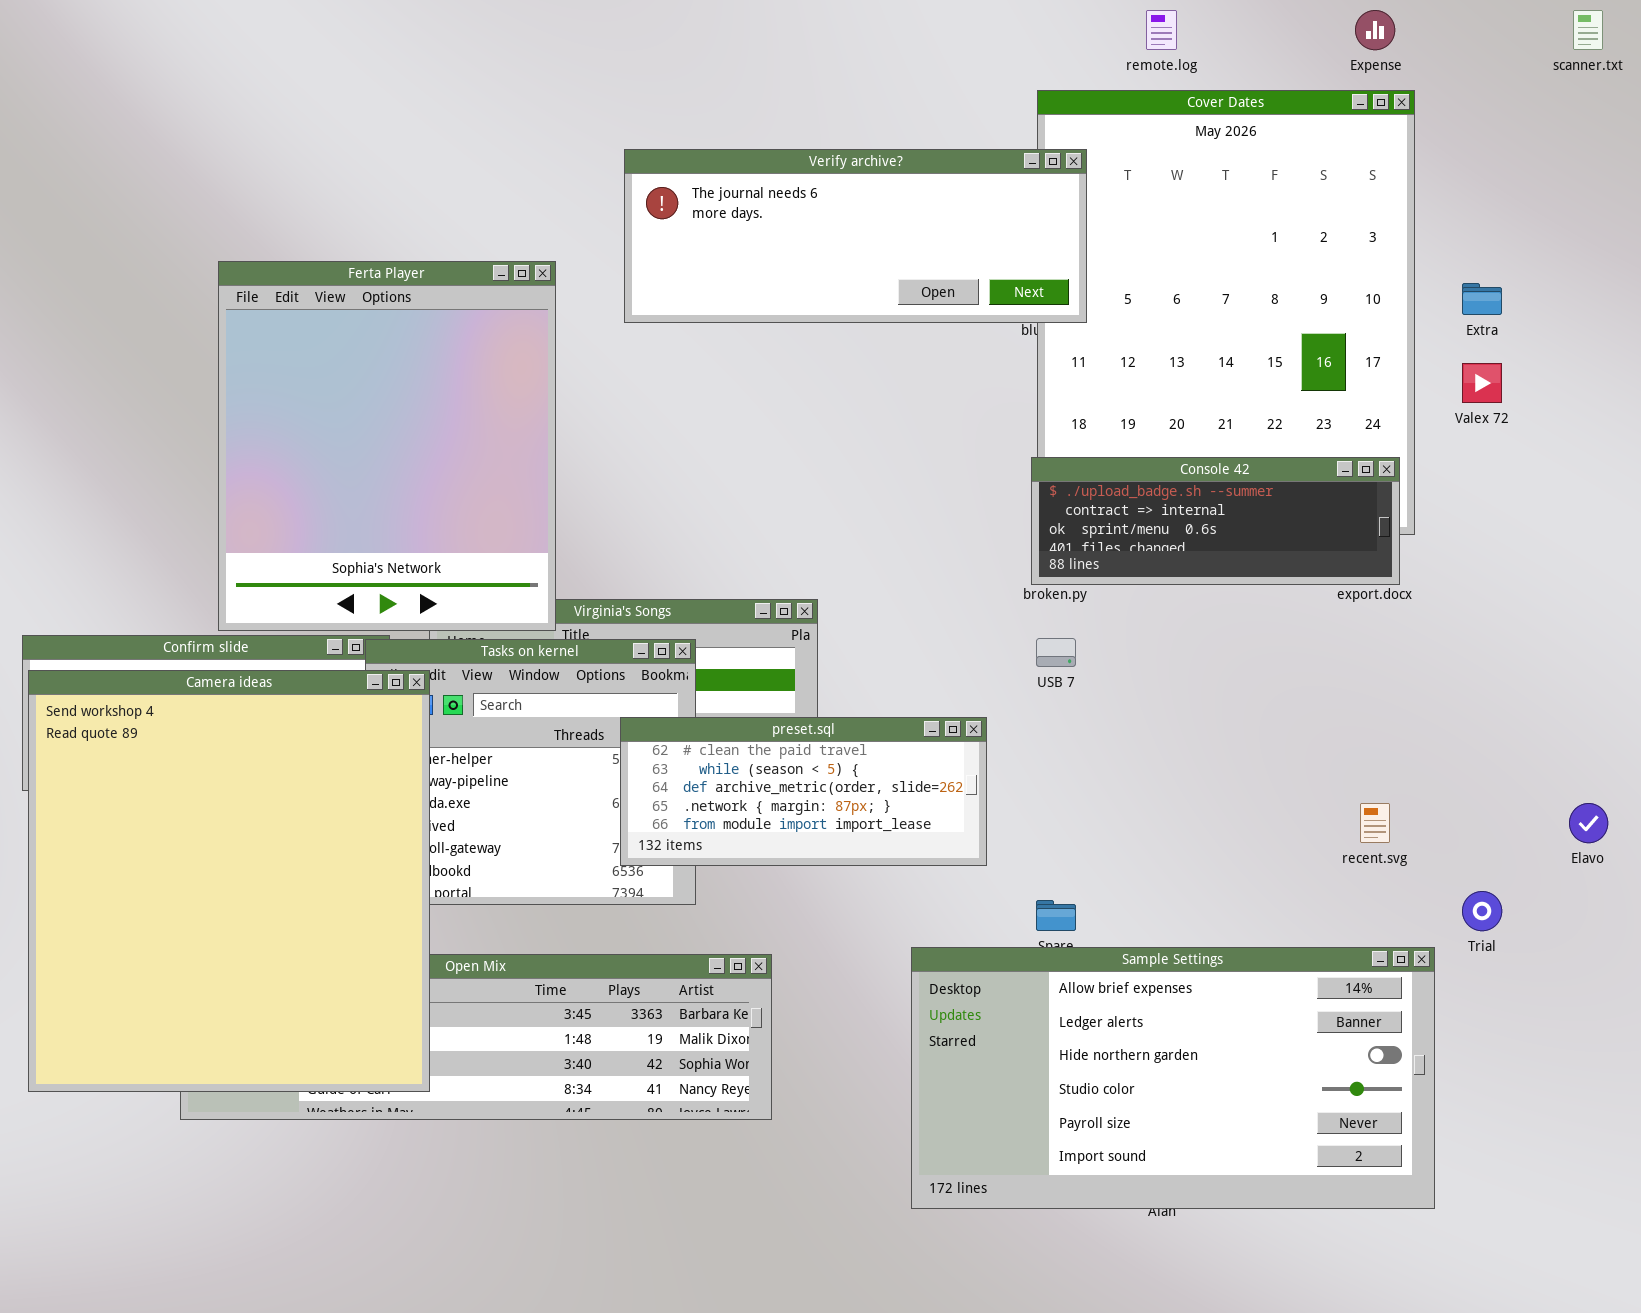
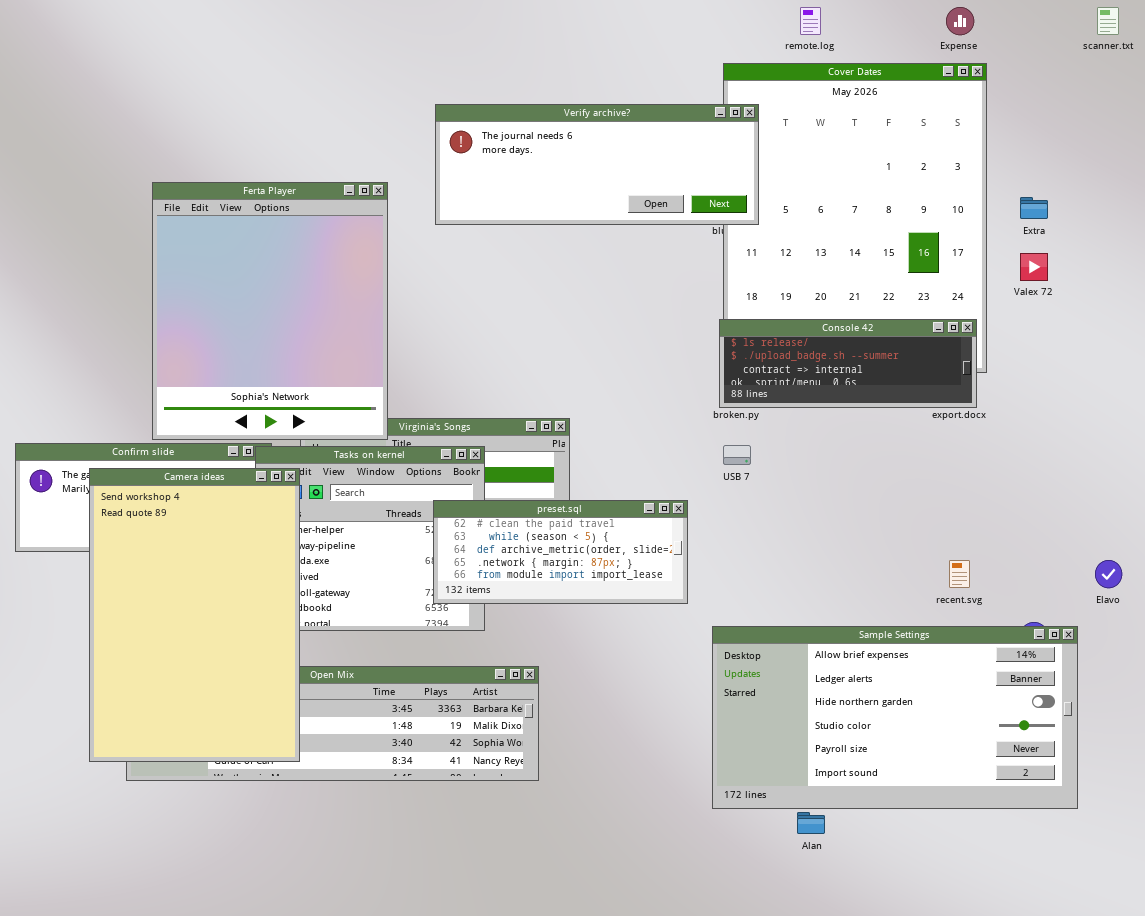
Console 42: [1031,457,1400,585] -> [719,319,977,408], scrolled up 1 row
Camera ideas: [28,670,430,1092] -> [89,468,300,762], resized
Sample Settings: [911,947,1435,1209] -> [712,626,1078,809], moved

